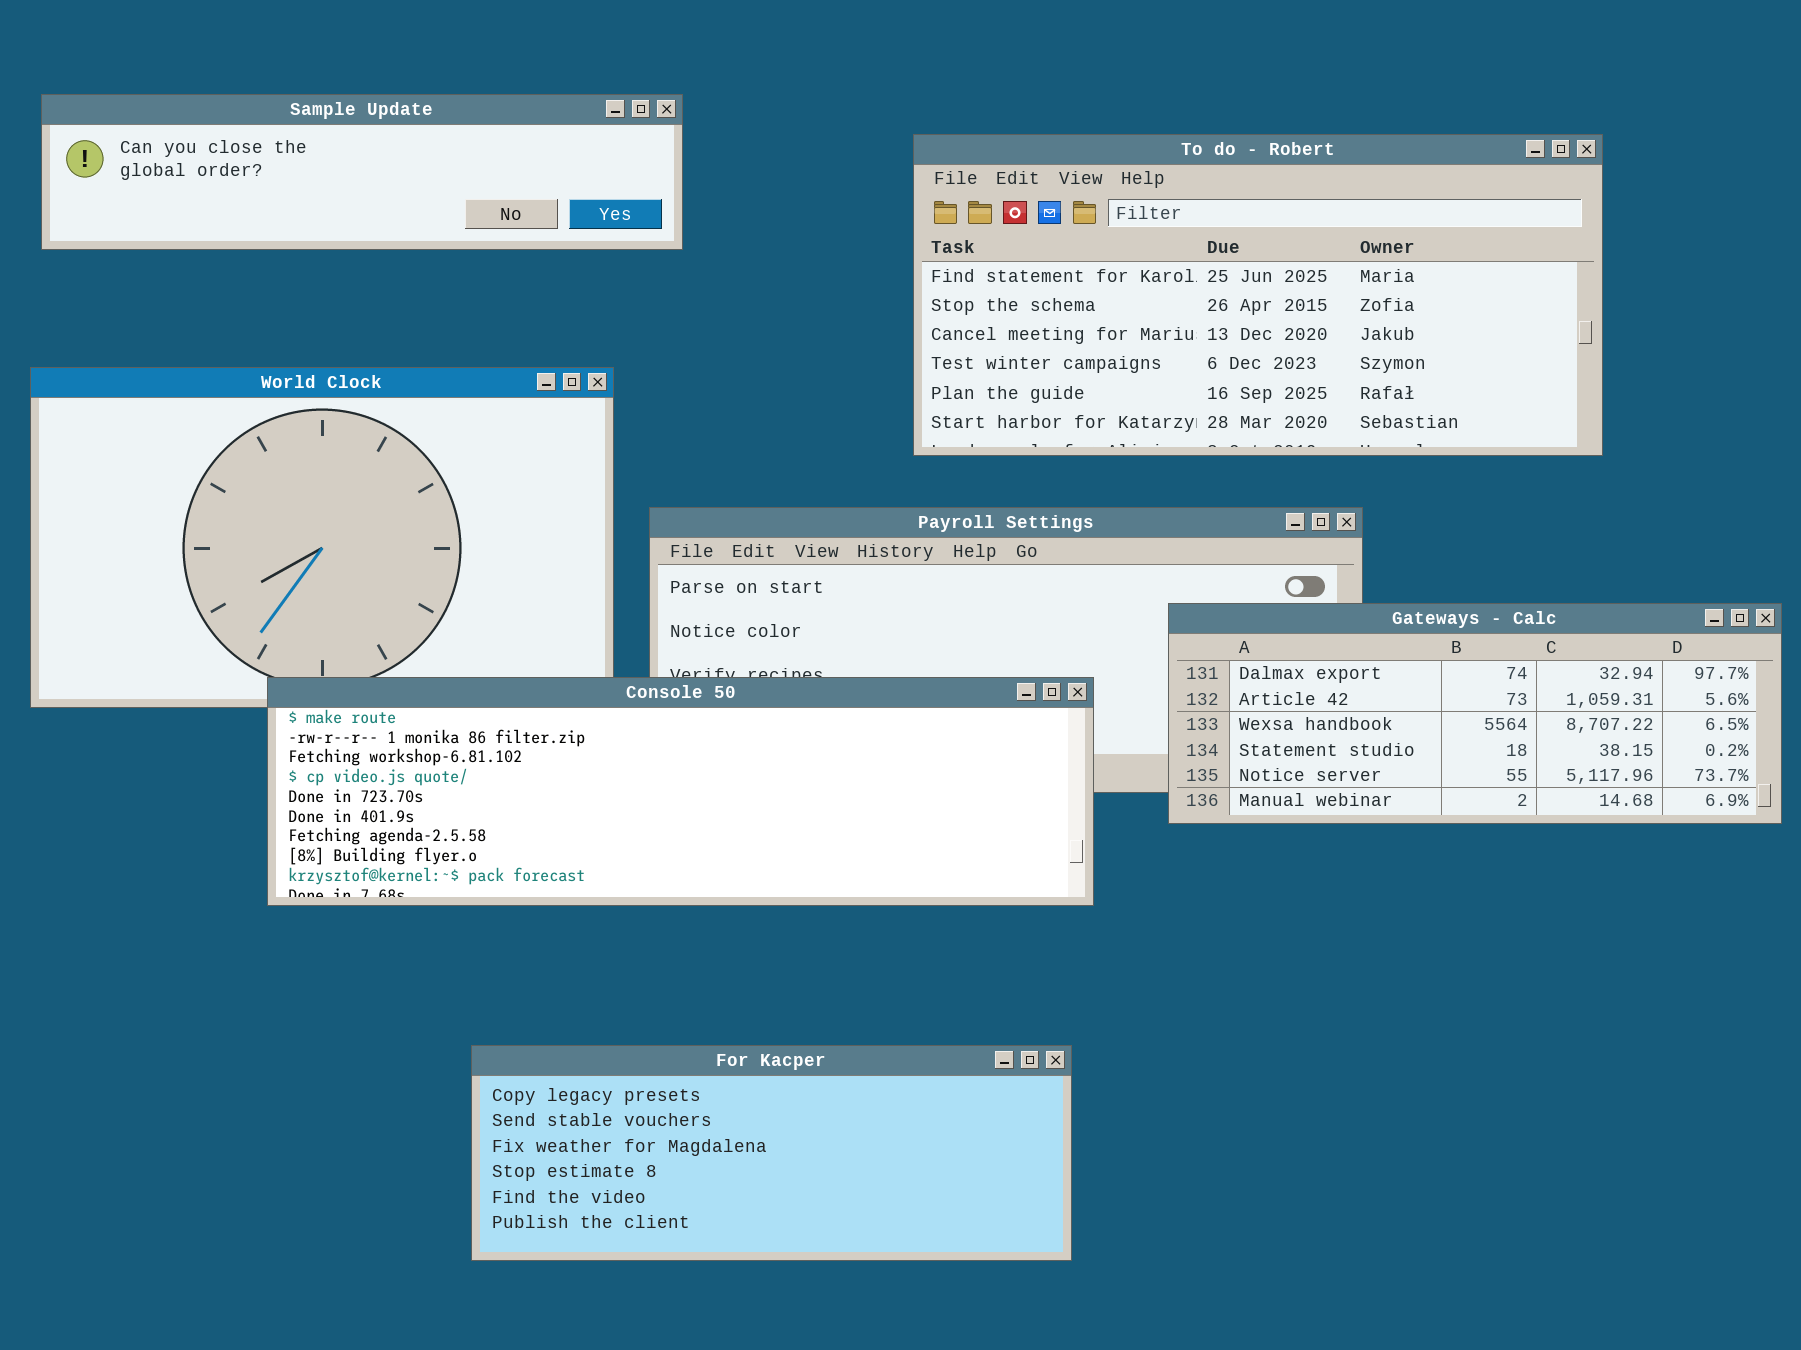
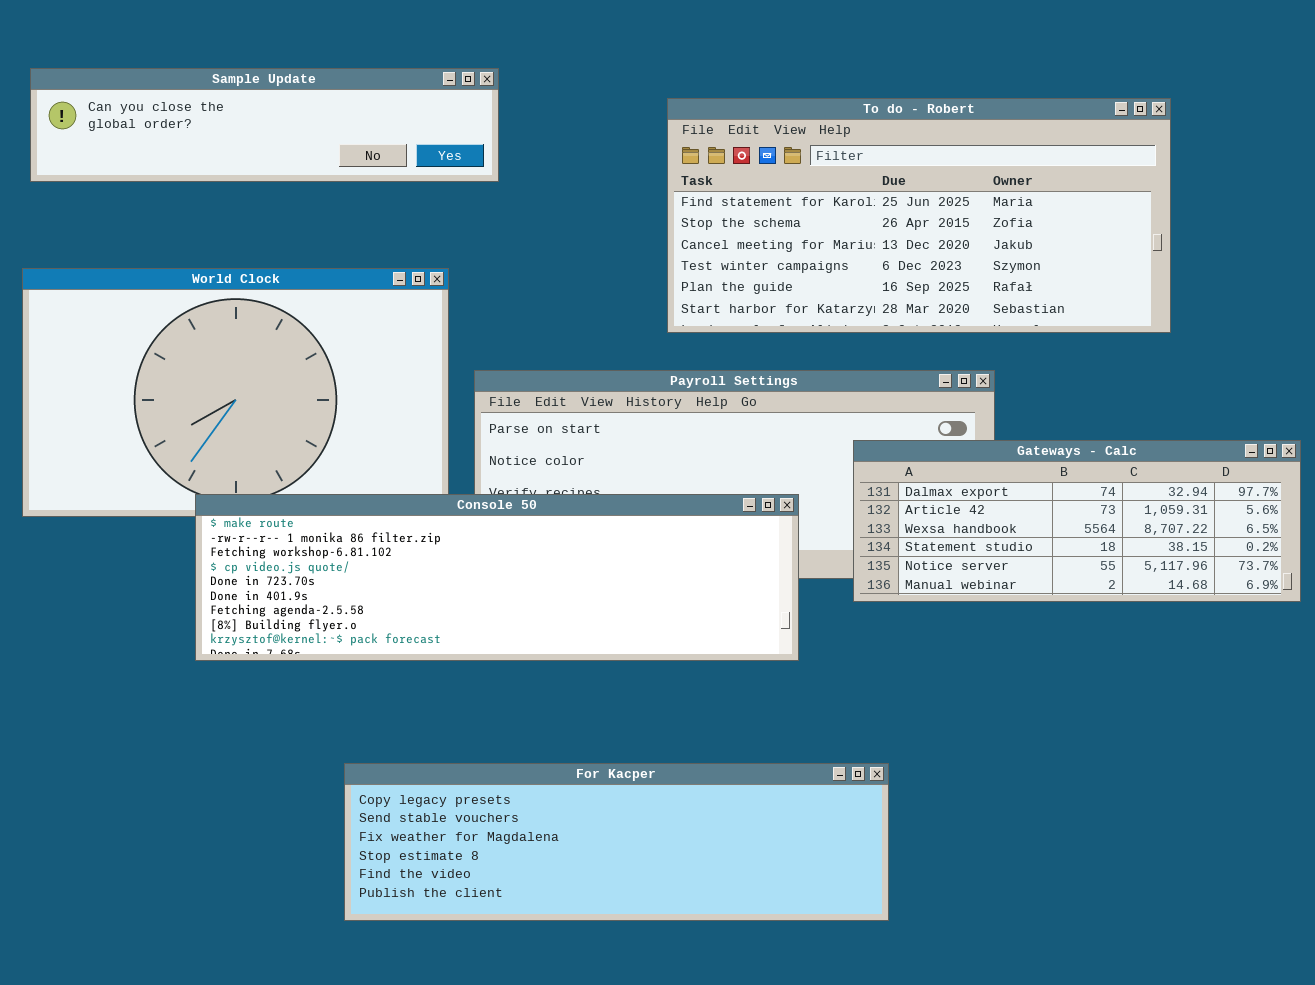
For Kacper: [471,1045,1072,1261] -> [344,763,889,921], resized

